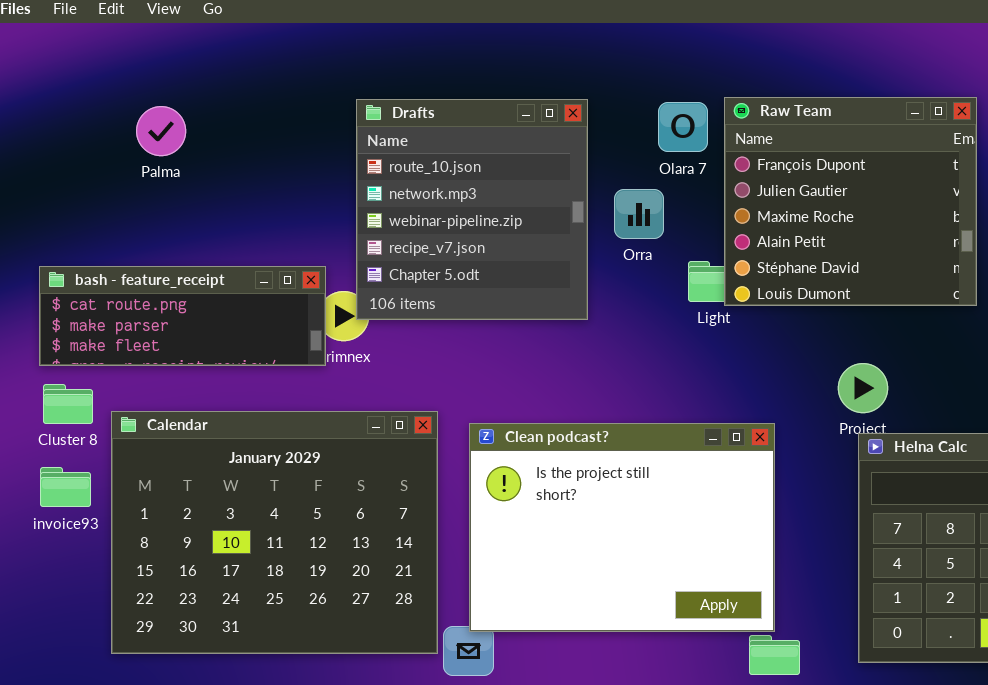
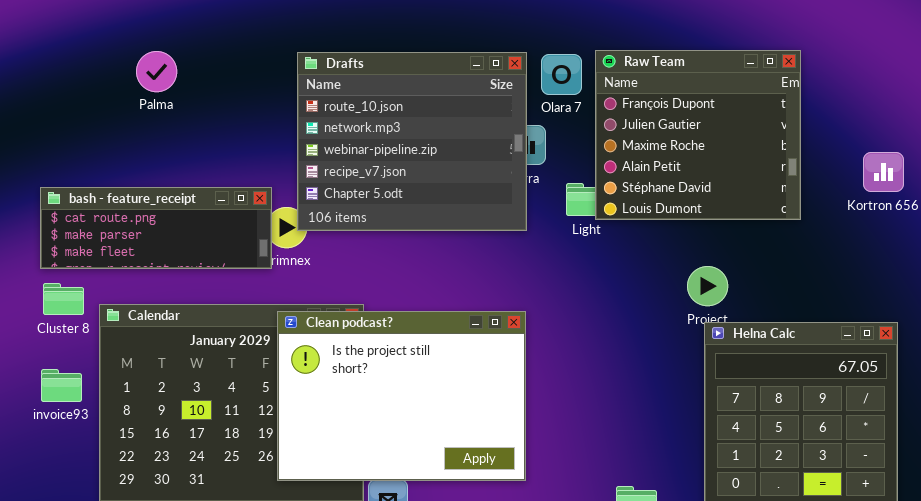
Drafts: [356,99,588,320] -> [297,52,527,231], resized
Palma: [136,106,186,156] -> [136,51,177,92], moved
Clean podcast?: [469,423,775,632] -> [277,311,526,481], moved
invoice93: [40,467,91,507] -> [41,369,82,402], moved

